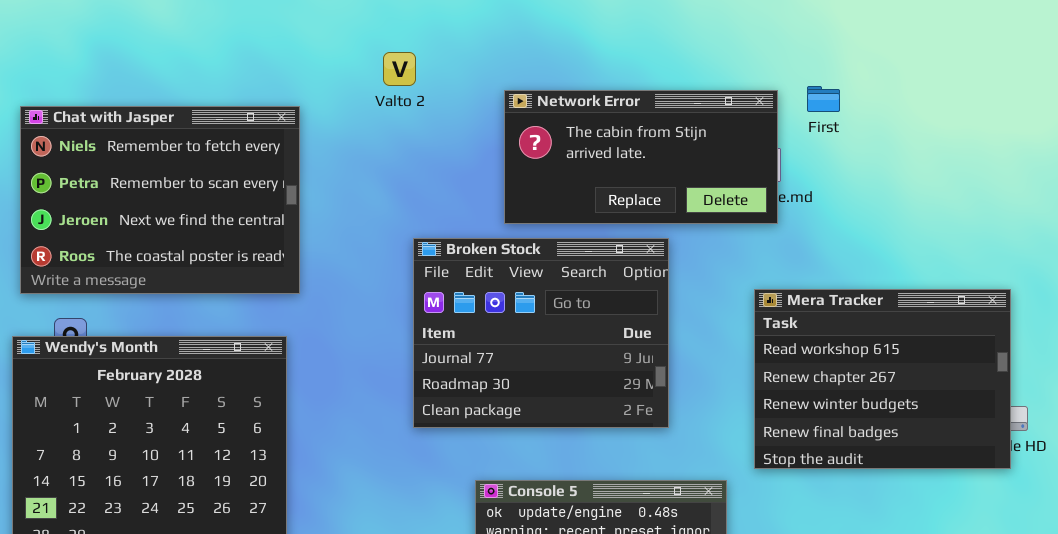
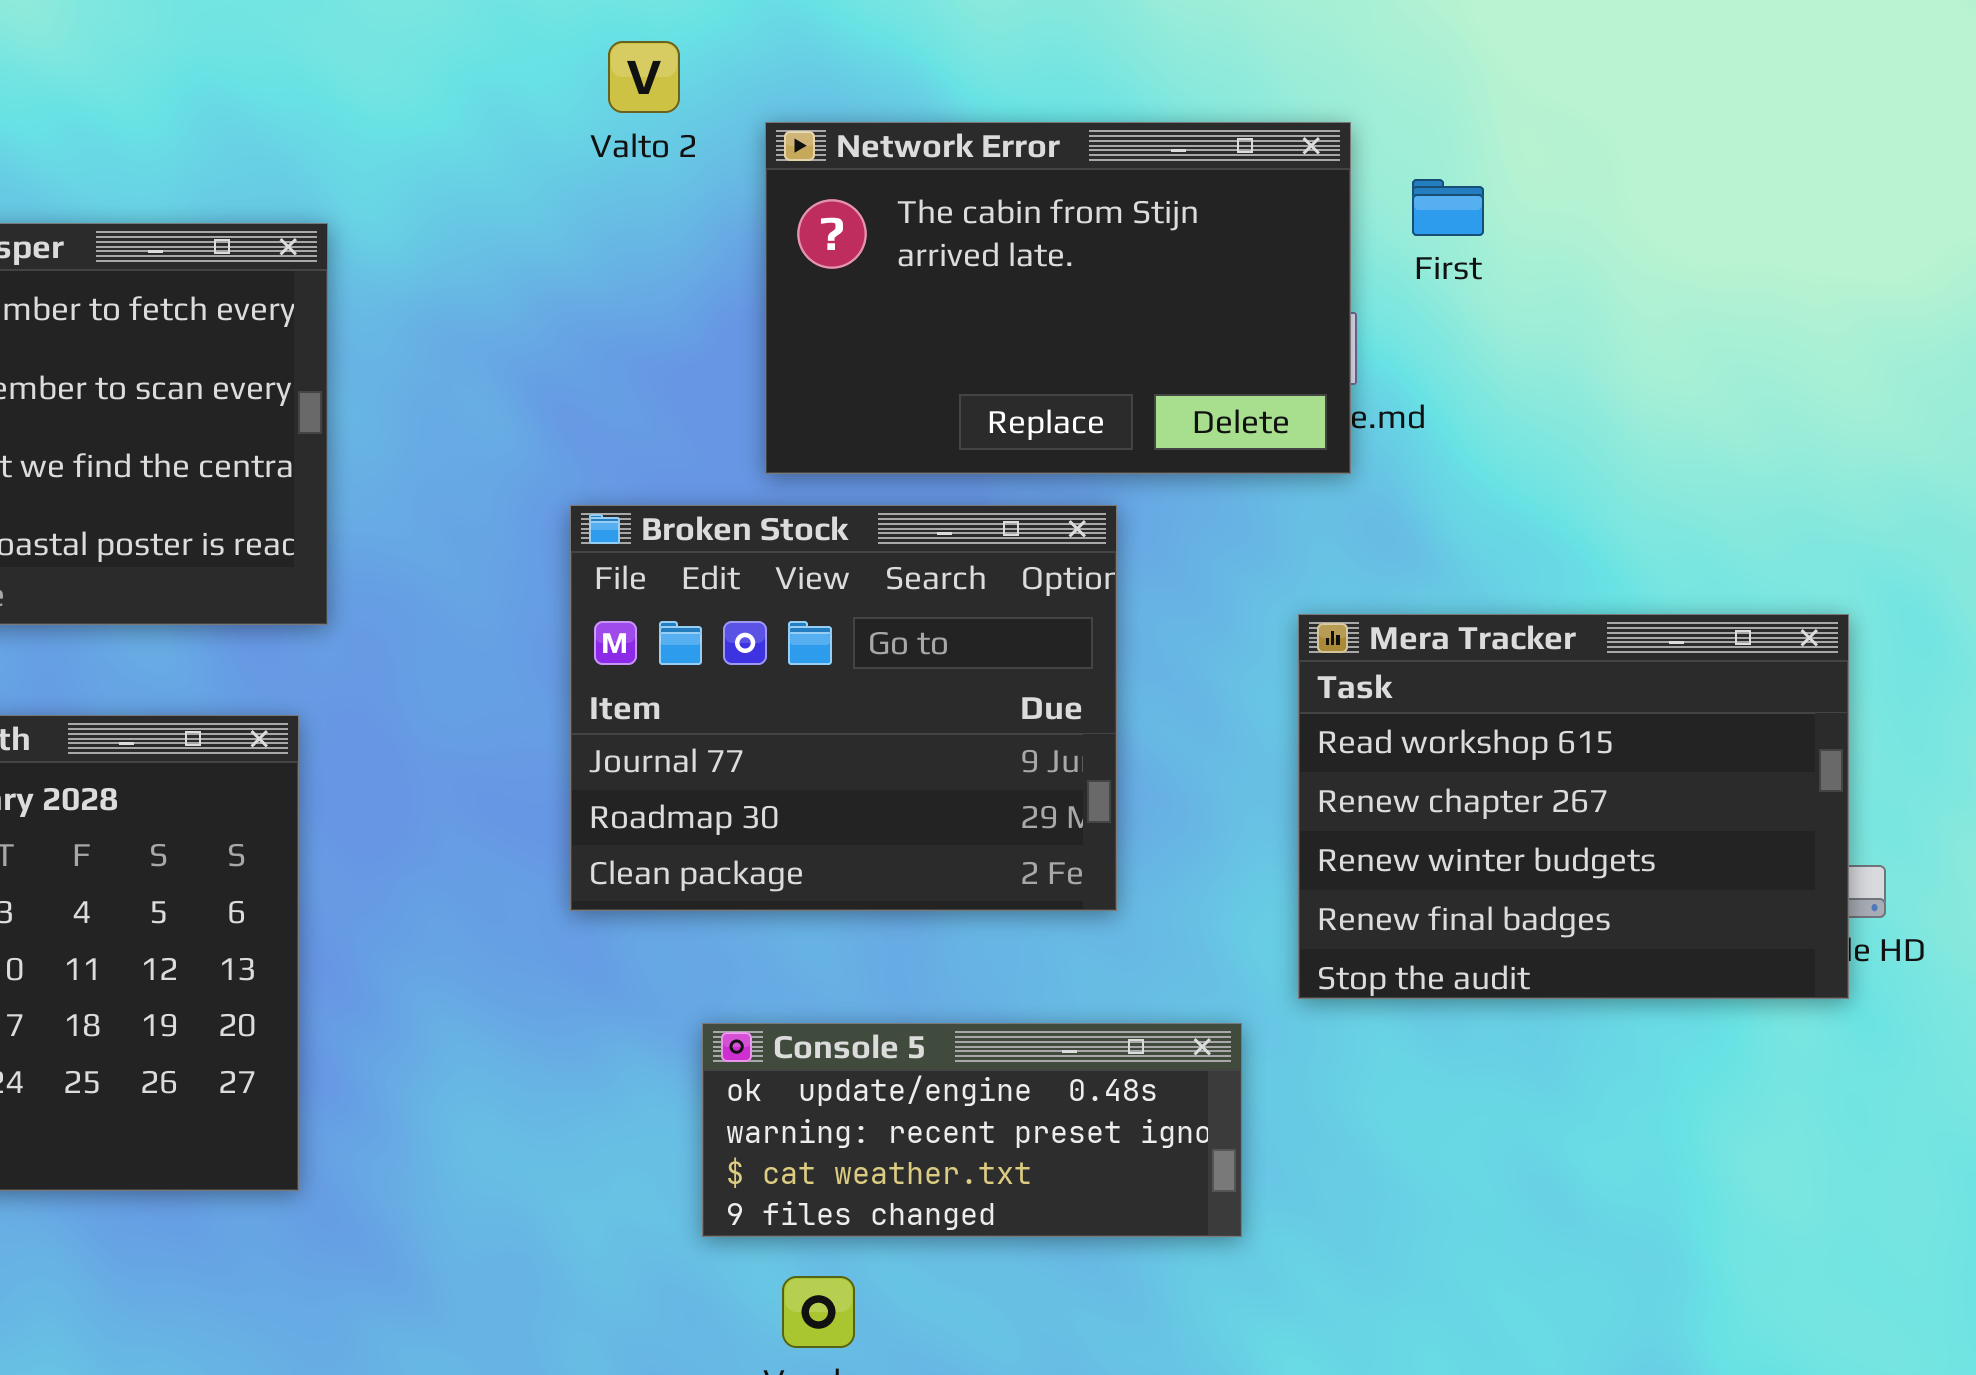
Valto 2: [383,52,416,86] -> [608,41,680,113], moved
Network Error: [504,90,778,224] -> [765,122,1351,474], resized

